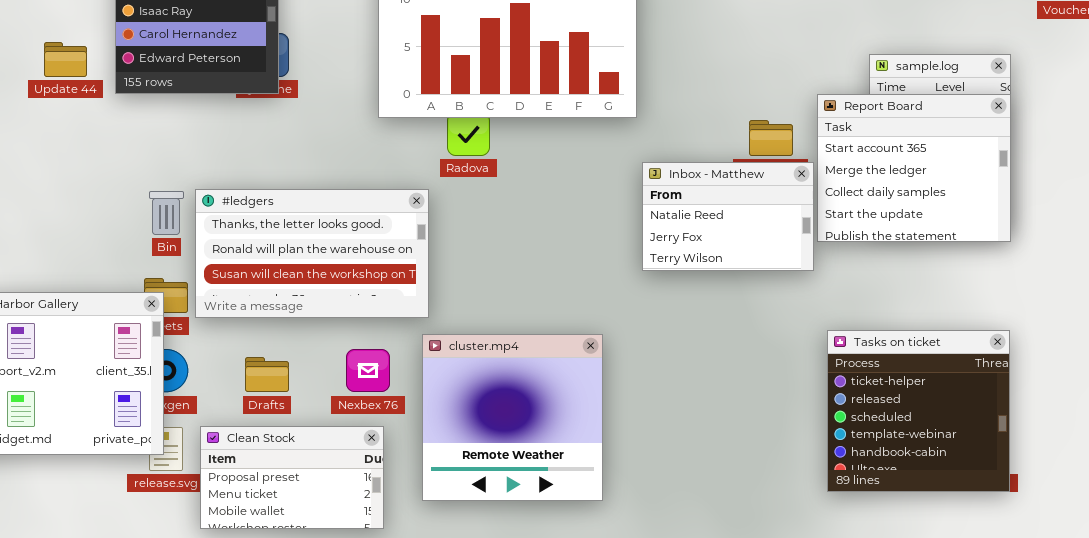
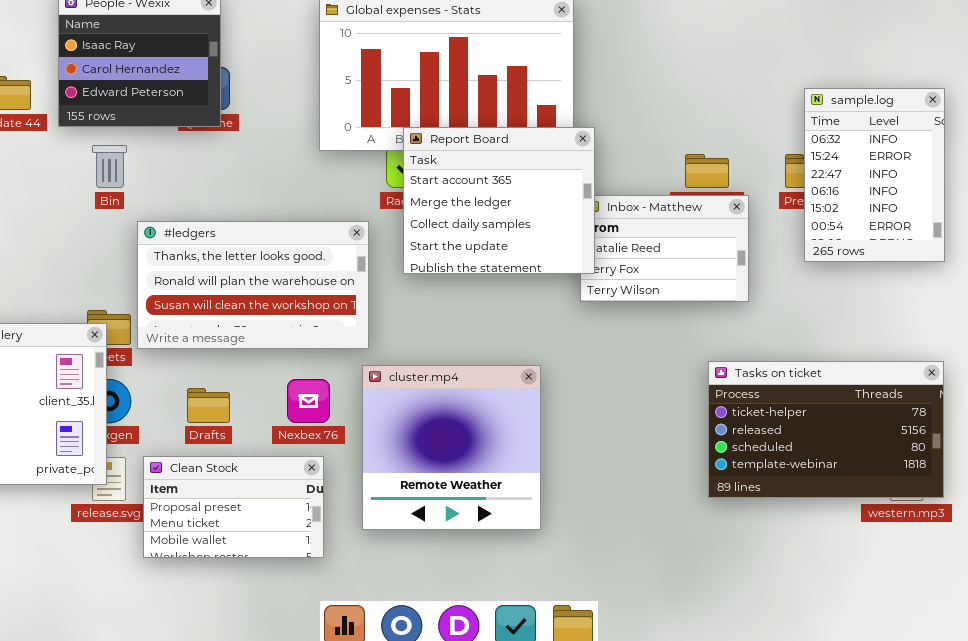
Report Board: [817,94,1011,242] -> [403,127,595,274], moved
Bin: [149,191,184,235] -> [92,145,127,188], moved
Tasks on ticket: [827,330,1010,492] -> [708,361,944,498], resized

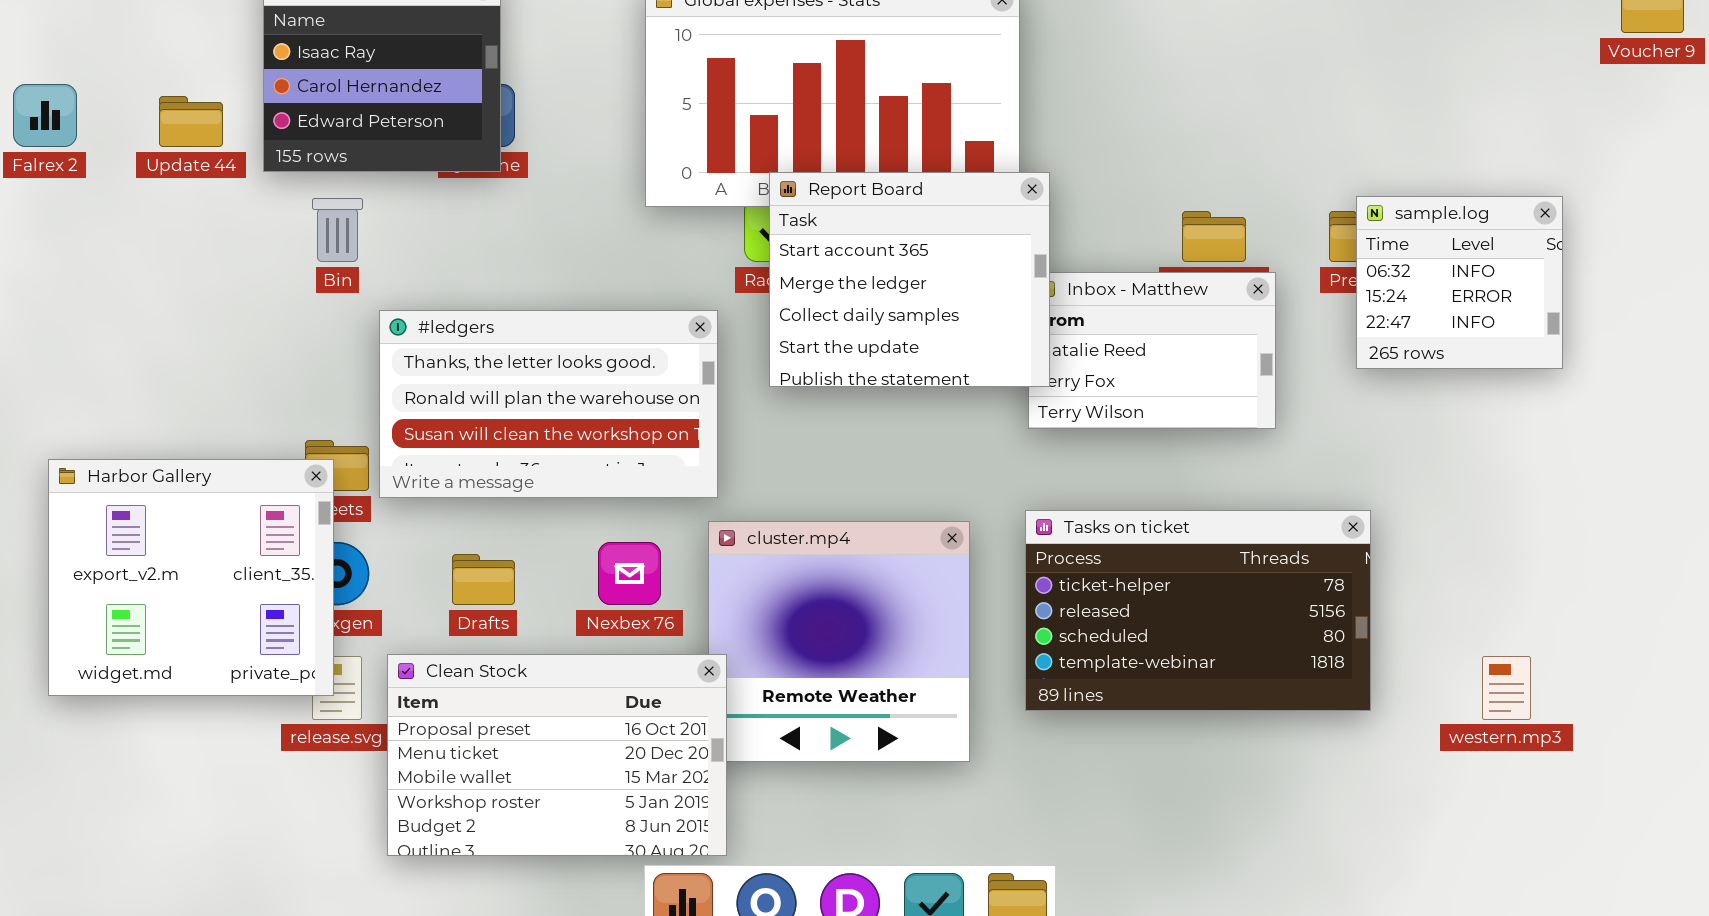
sample.log: [804,88,945,262] -> [1356,196,1563,369], resized
Tasks on ticket: [708,361,944,498] -> [1025,510,1371,711], moved
Clean Stock: [143,456,324,558] -> [387,654,727,856], resized

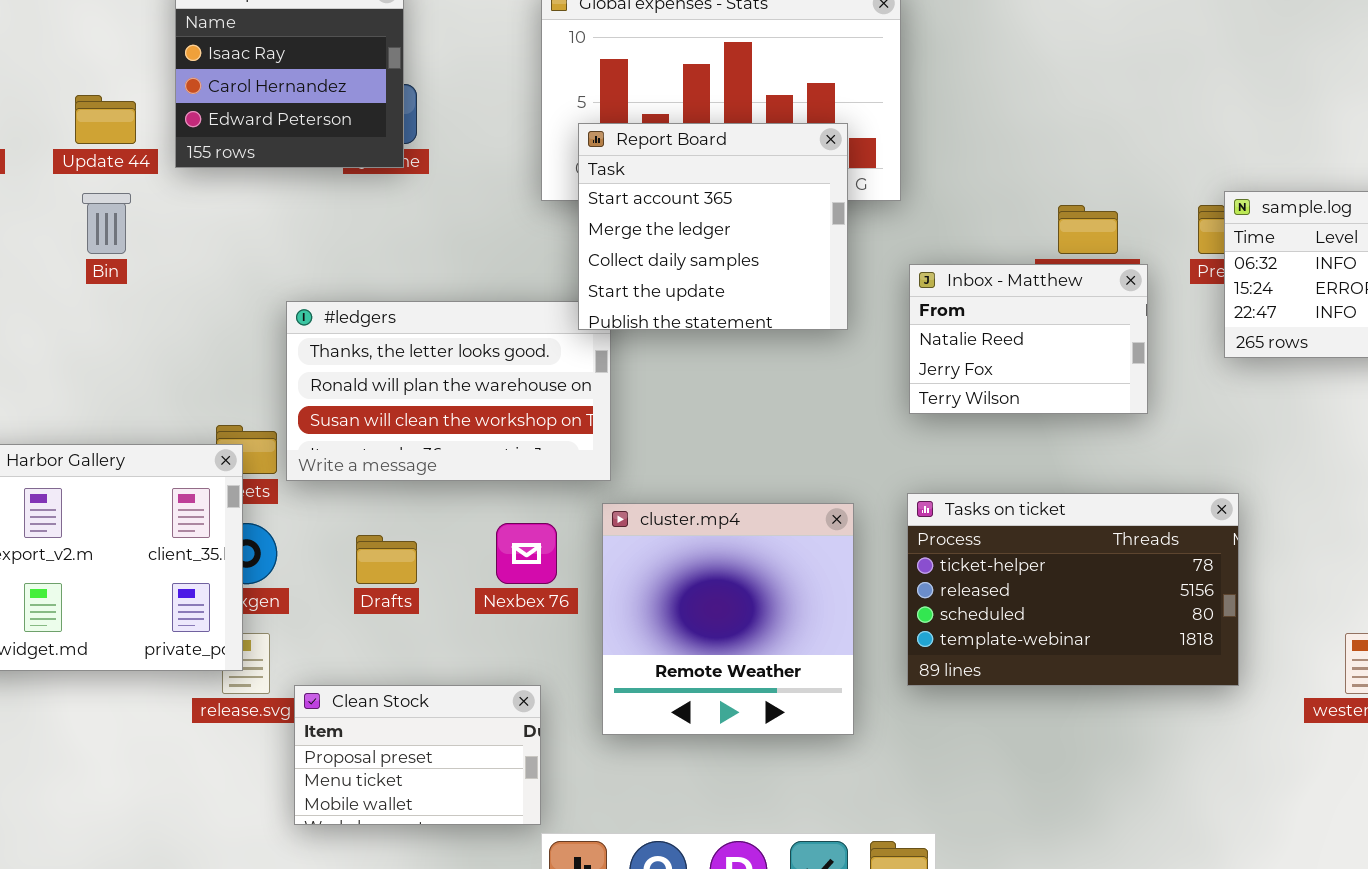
Report Board: [769,172,1050,387] -> [578,123,848,330], moved
Bin: [312,198,363,262] -> [82,193,131,254], moved
Clean Stock: [387,654,727,856] -> [294,685,541,825], resized

